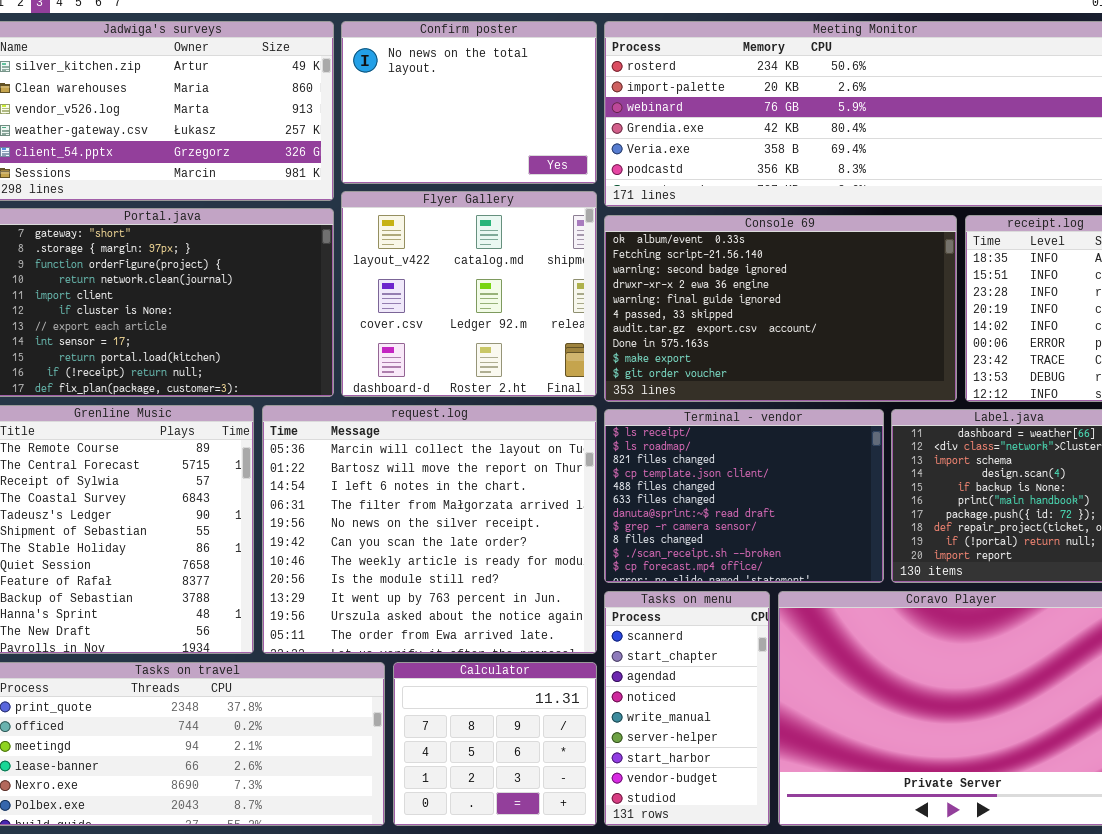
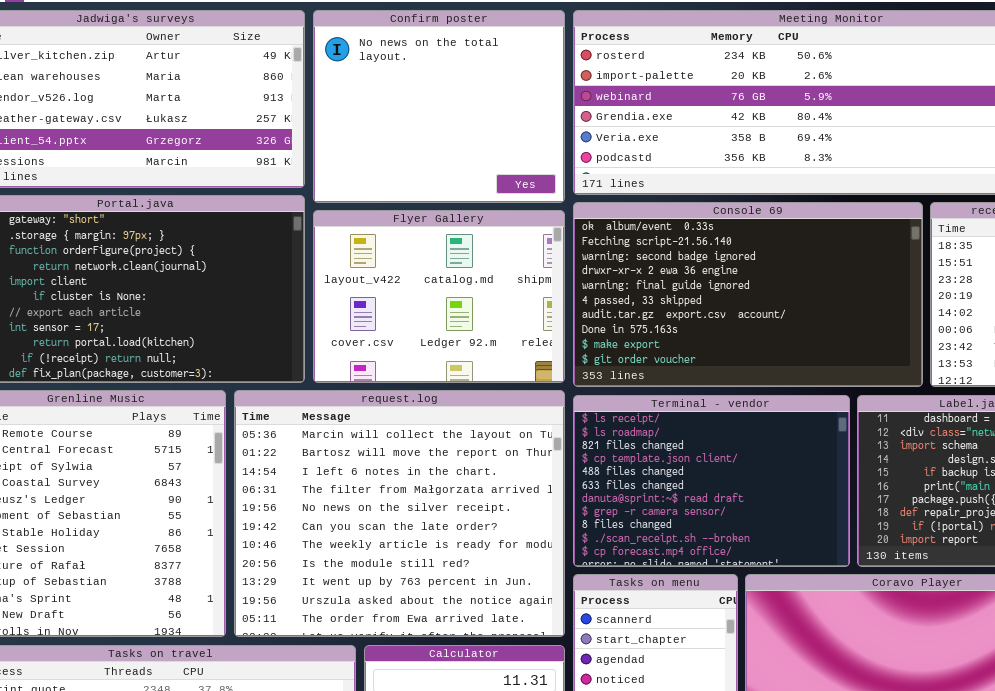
Confirm poster: [341,21,597,184] -> [313,10,565,203], resized
Flyer Gallery: [341,191,597,397] -> [313,210,565,383], resized

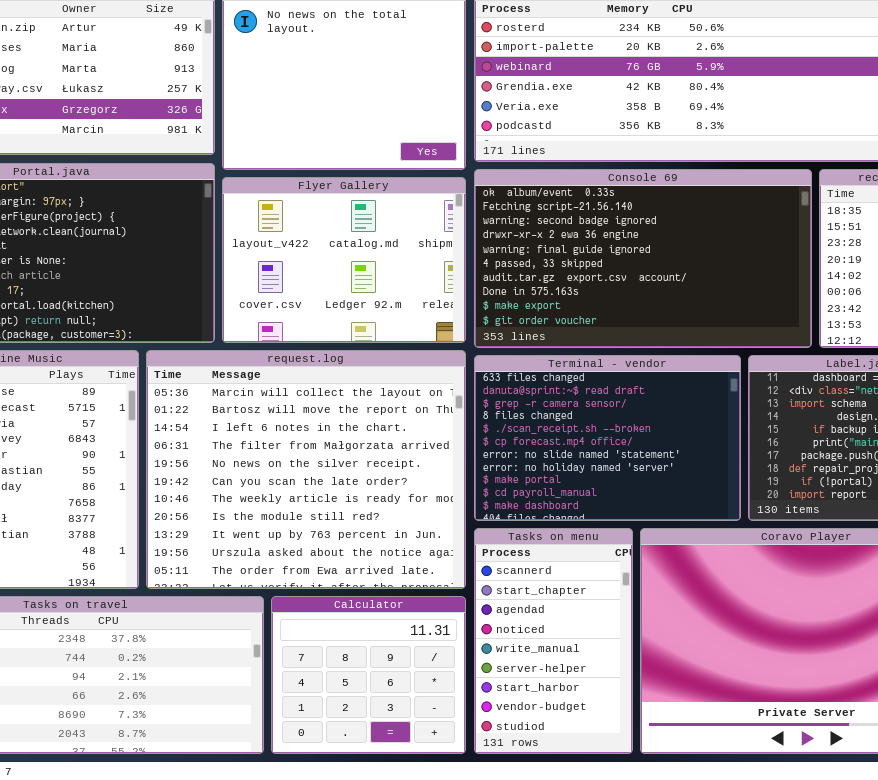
Terminal - vendor: [573,395,850,567] -> [474,355,741,521], scrolled down 5 rows

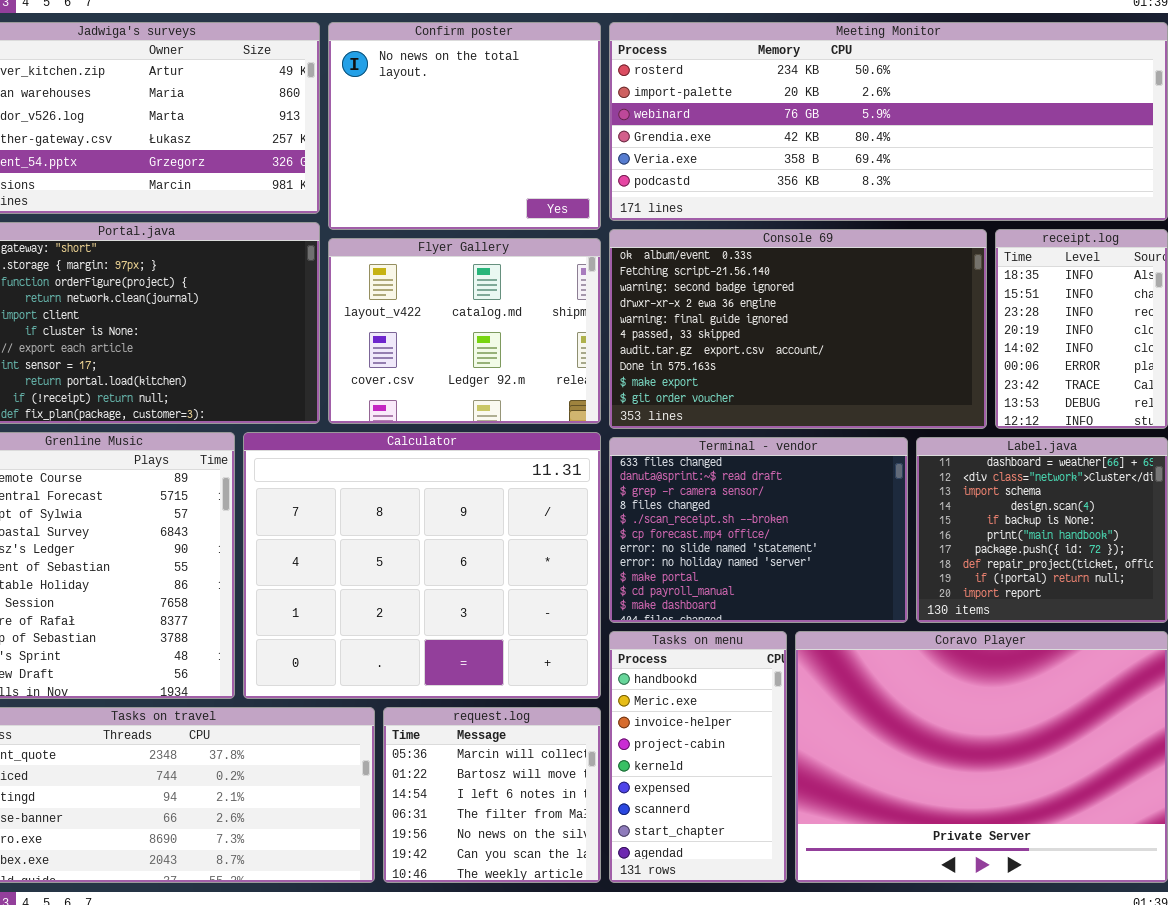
request.log: [146,350,466,589] -> [383,707,601,883], moved, resized
Tasks on menu: [474,528,633,754] -> [609,631,787,883], scrolled up 6 rows
Calculator: [271,596,466,754] -> [243,432,601,699], moved, resized

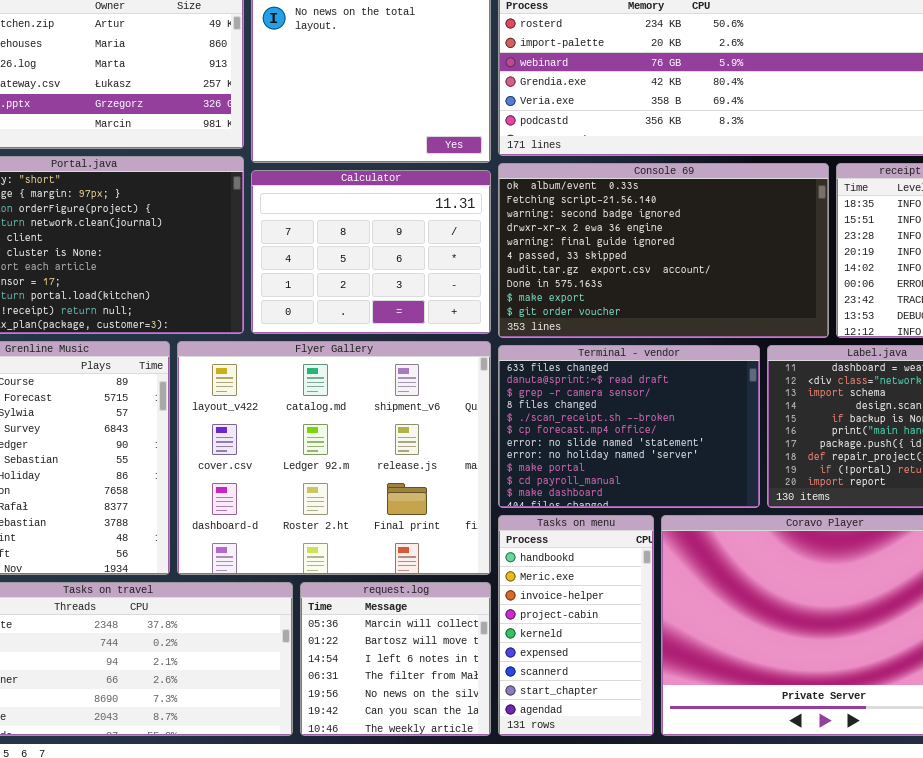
Flyer Gallery: [328,238,601,424] -> [177,341,491,575], moved, resized
Calculator: [243,432,601,699] -> [251,170,491,334], moved, resized

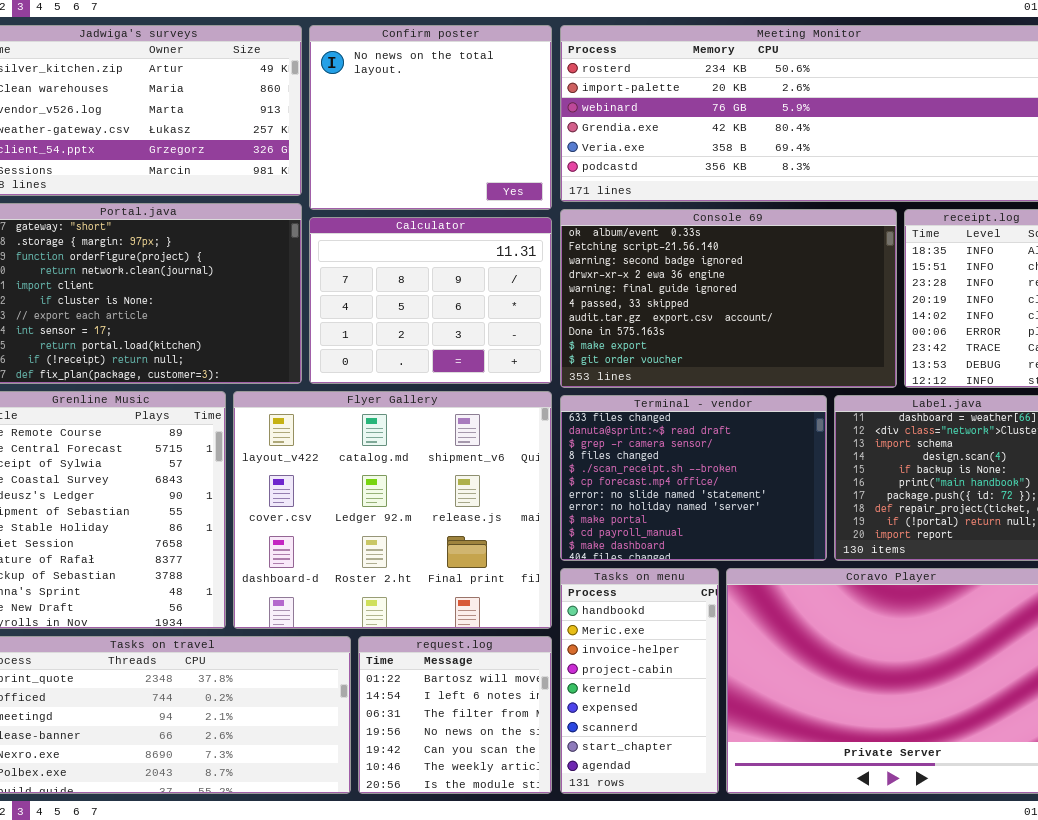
request.log: [300,582,491,736] -> [358,636,552,794], scrolled down 1 row

